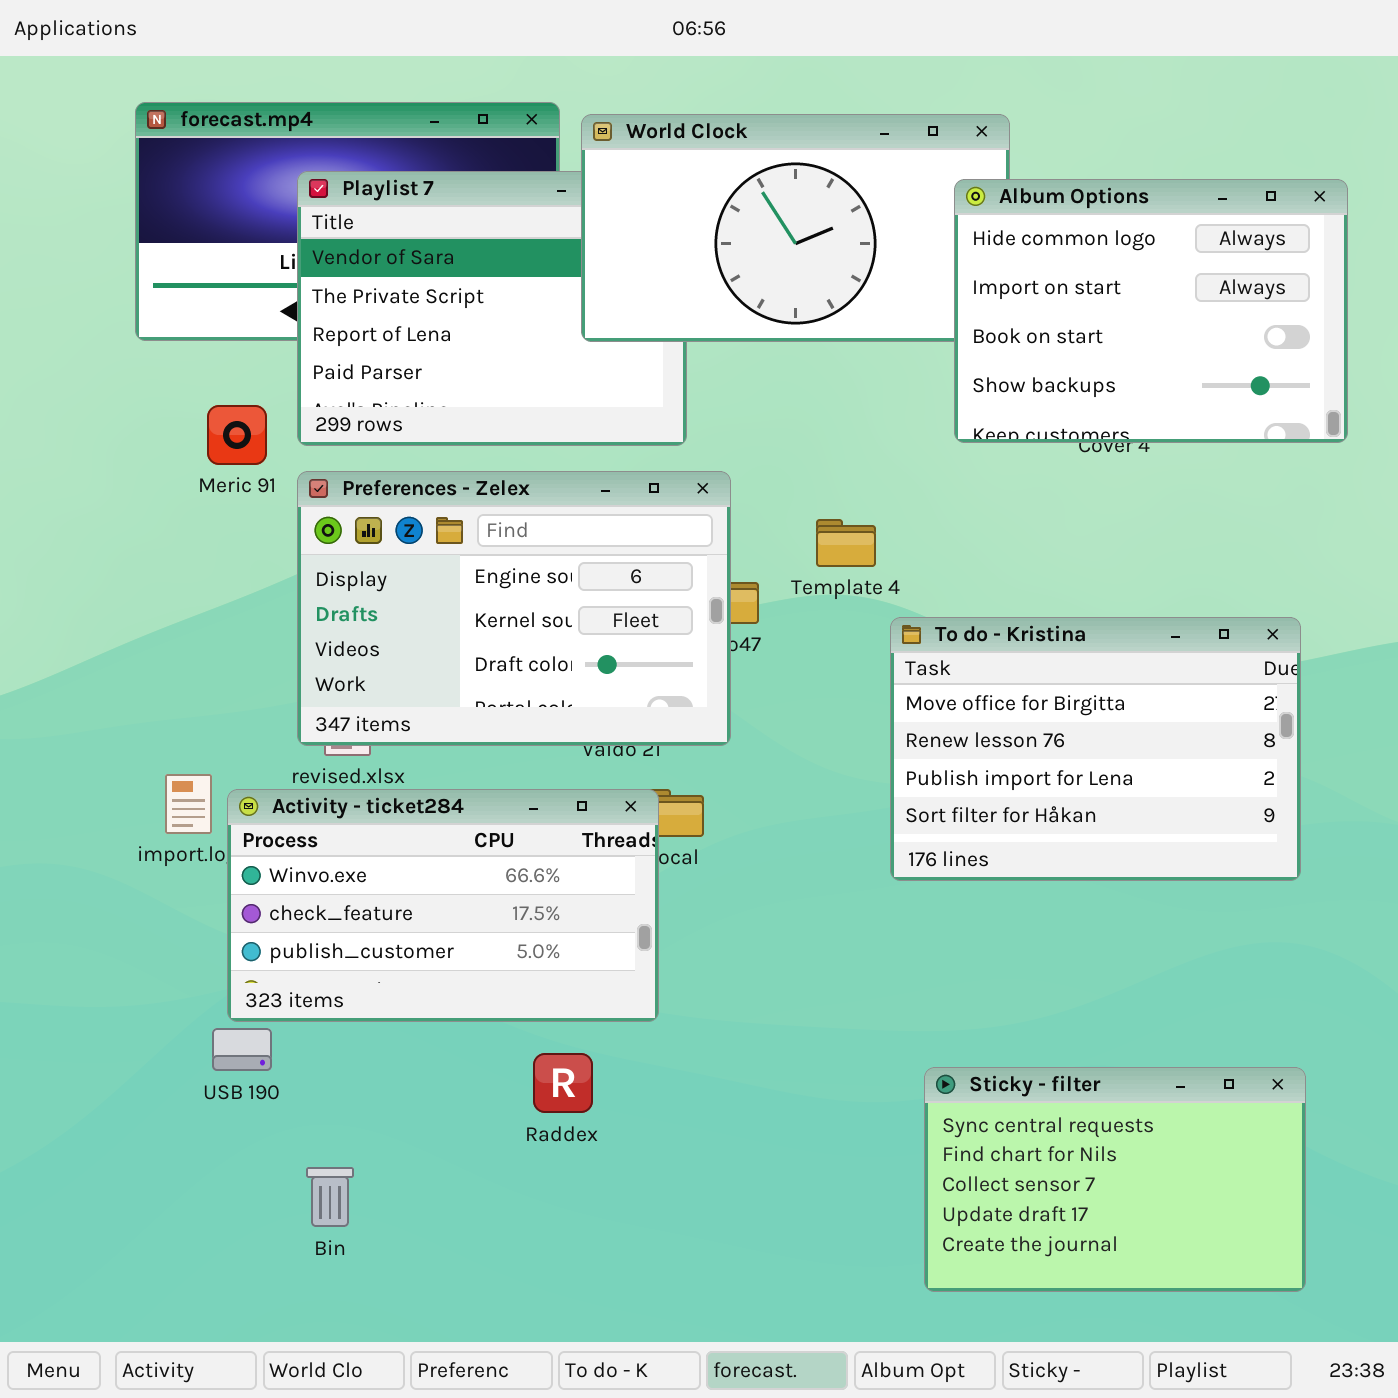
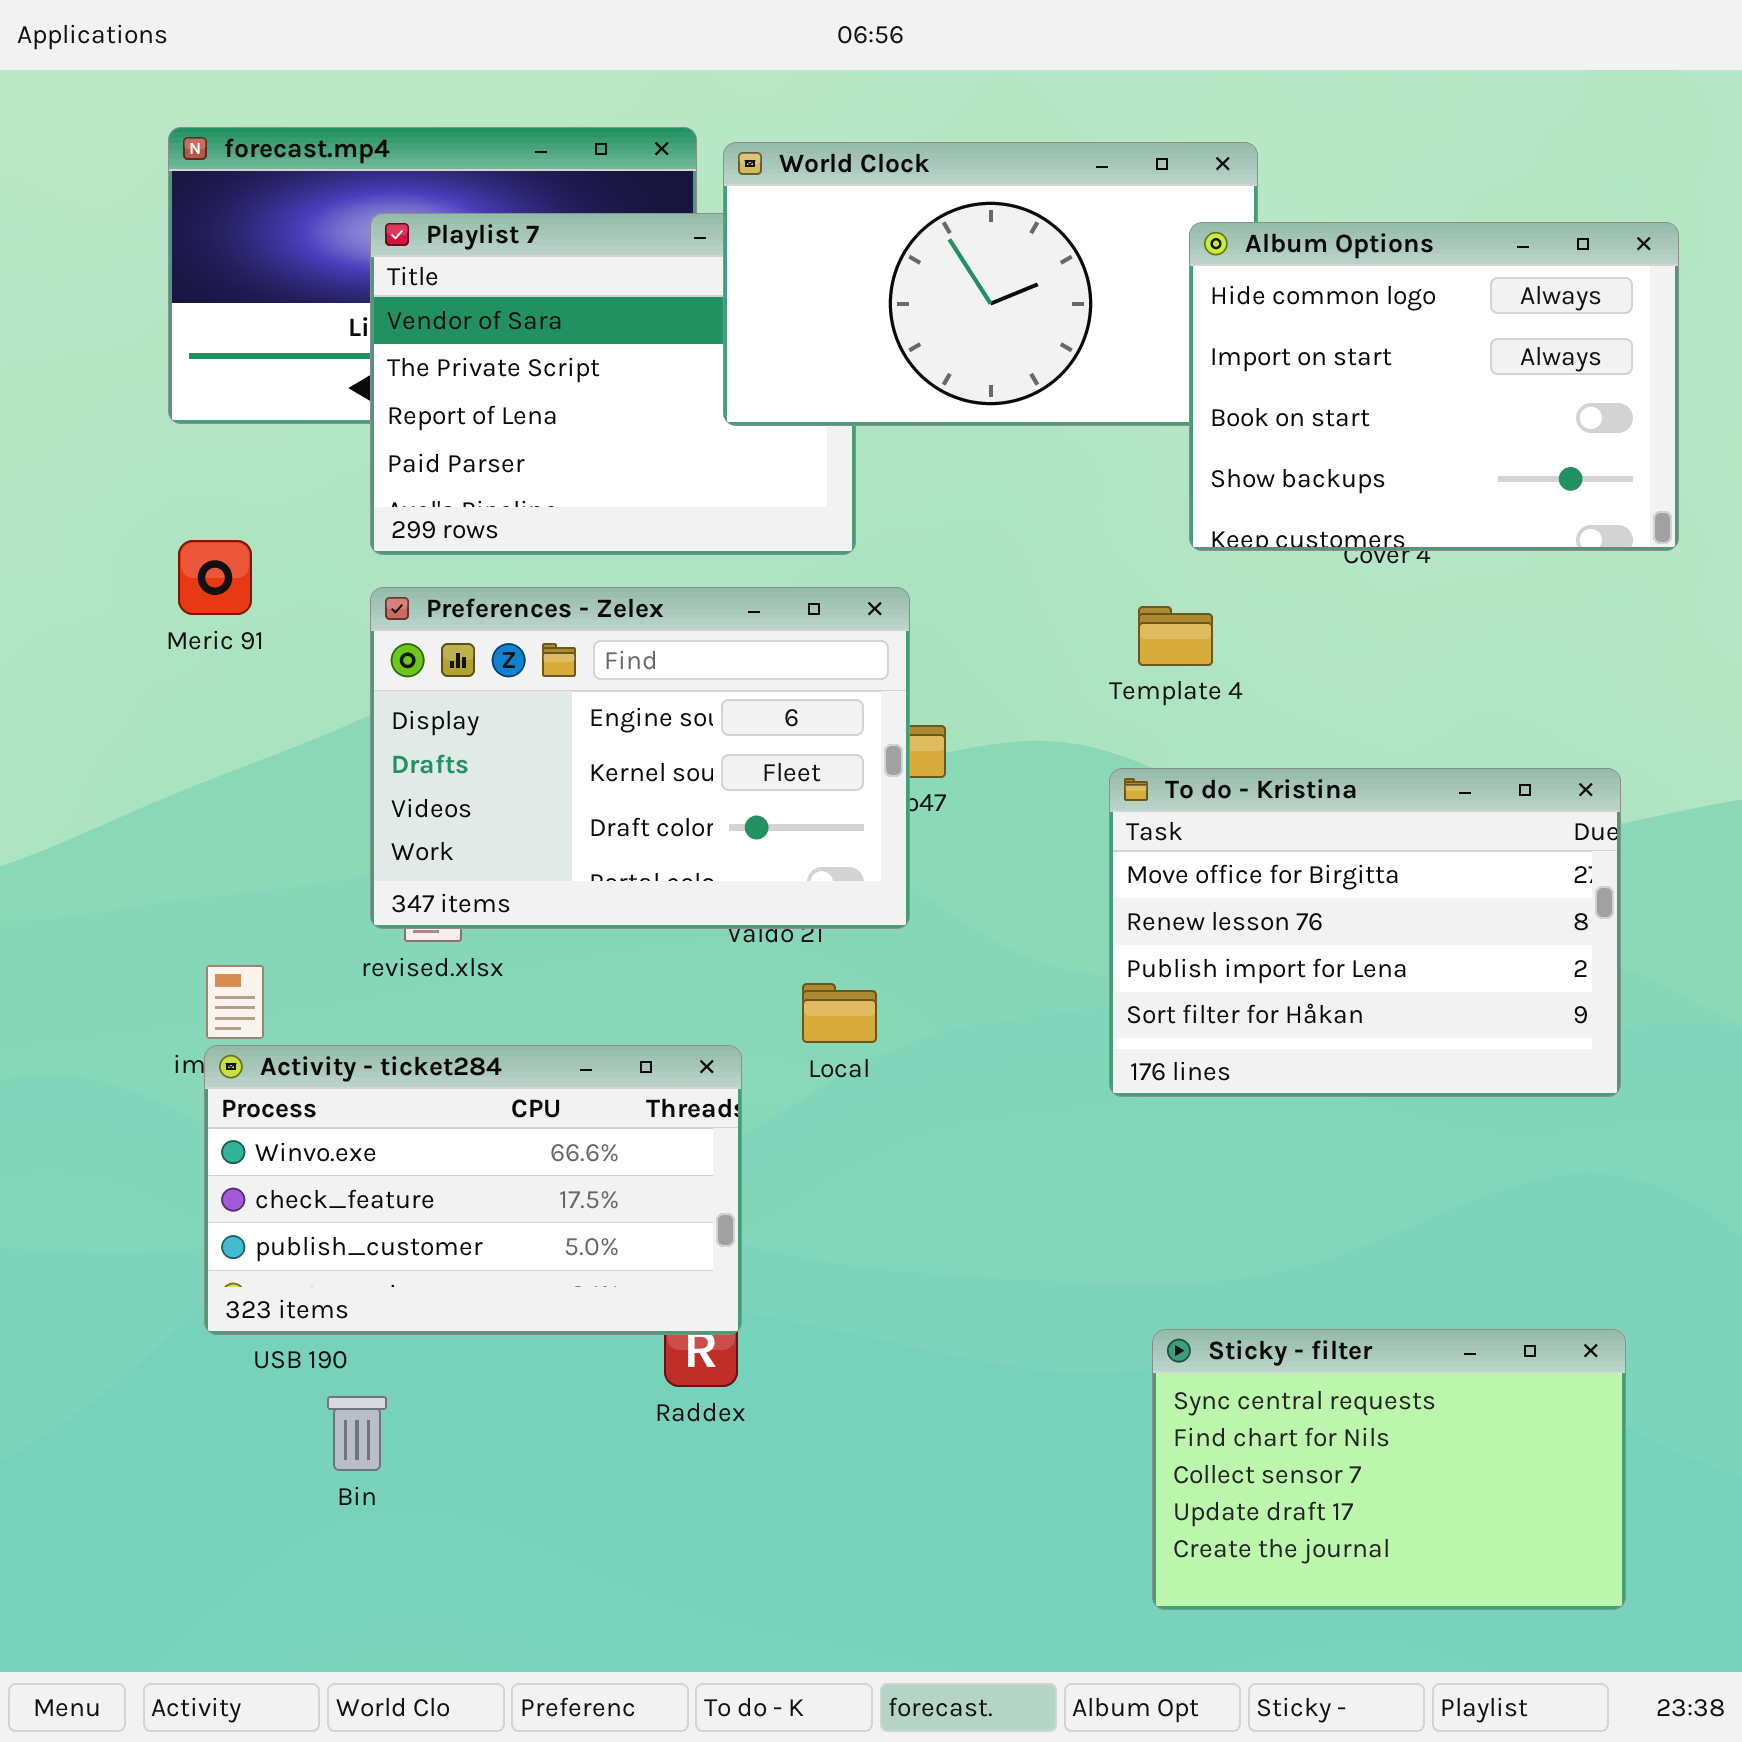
Meric 91: [207,405,267,465] -> [178,540,252,615], moved
Template 4: [816,519,876,567] -> [1138,606,1213,666], moved
Activity - ticket284: [227,789,659,1022] -> [204,1045,742,1335], moved
Bin: [306,1167,354,1227] -> [327,1396,387,1471], moved

